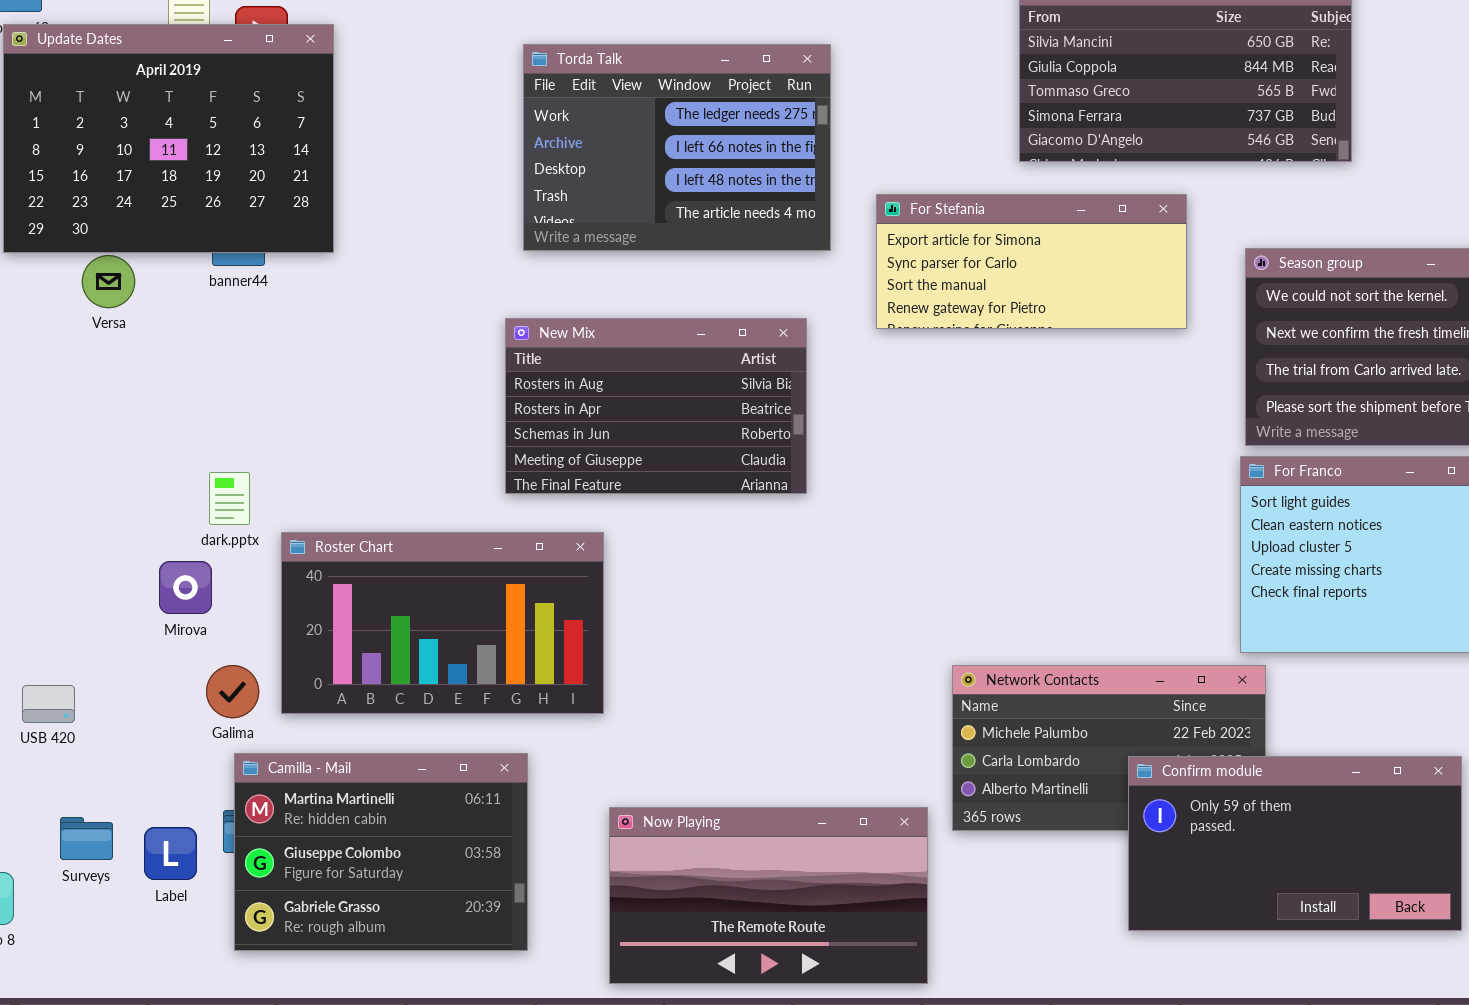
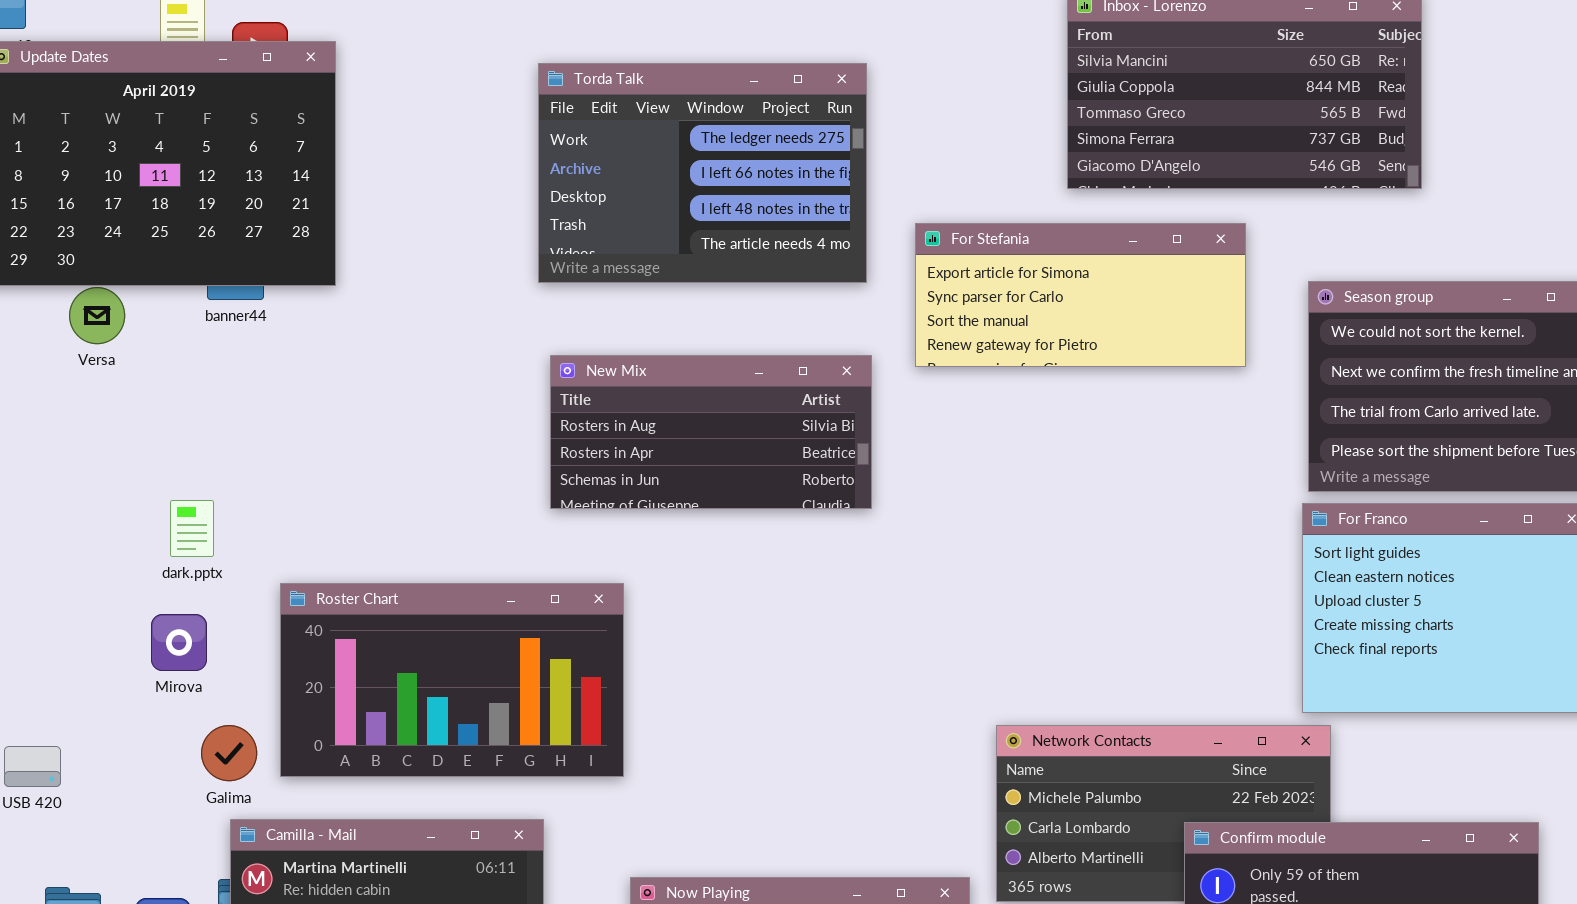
New Mix: [505,318,807,494] -> [550,355,872,509], moved, resized
dark.pptx: [209,472,250,525] -> [170,500,214,557], moved

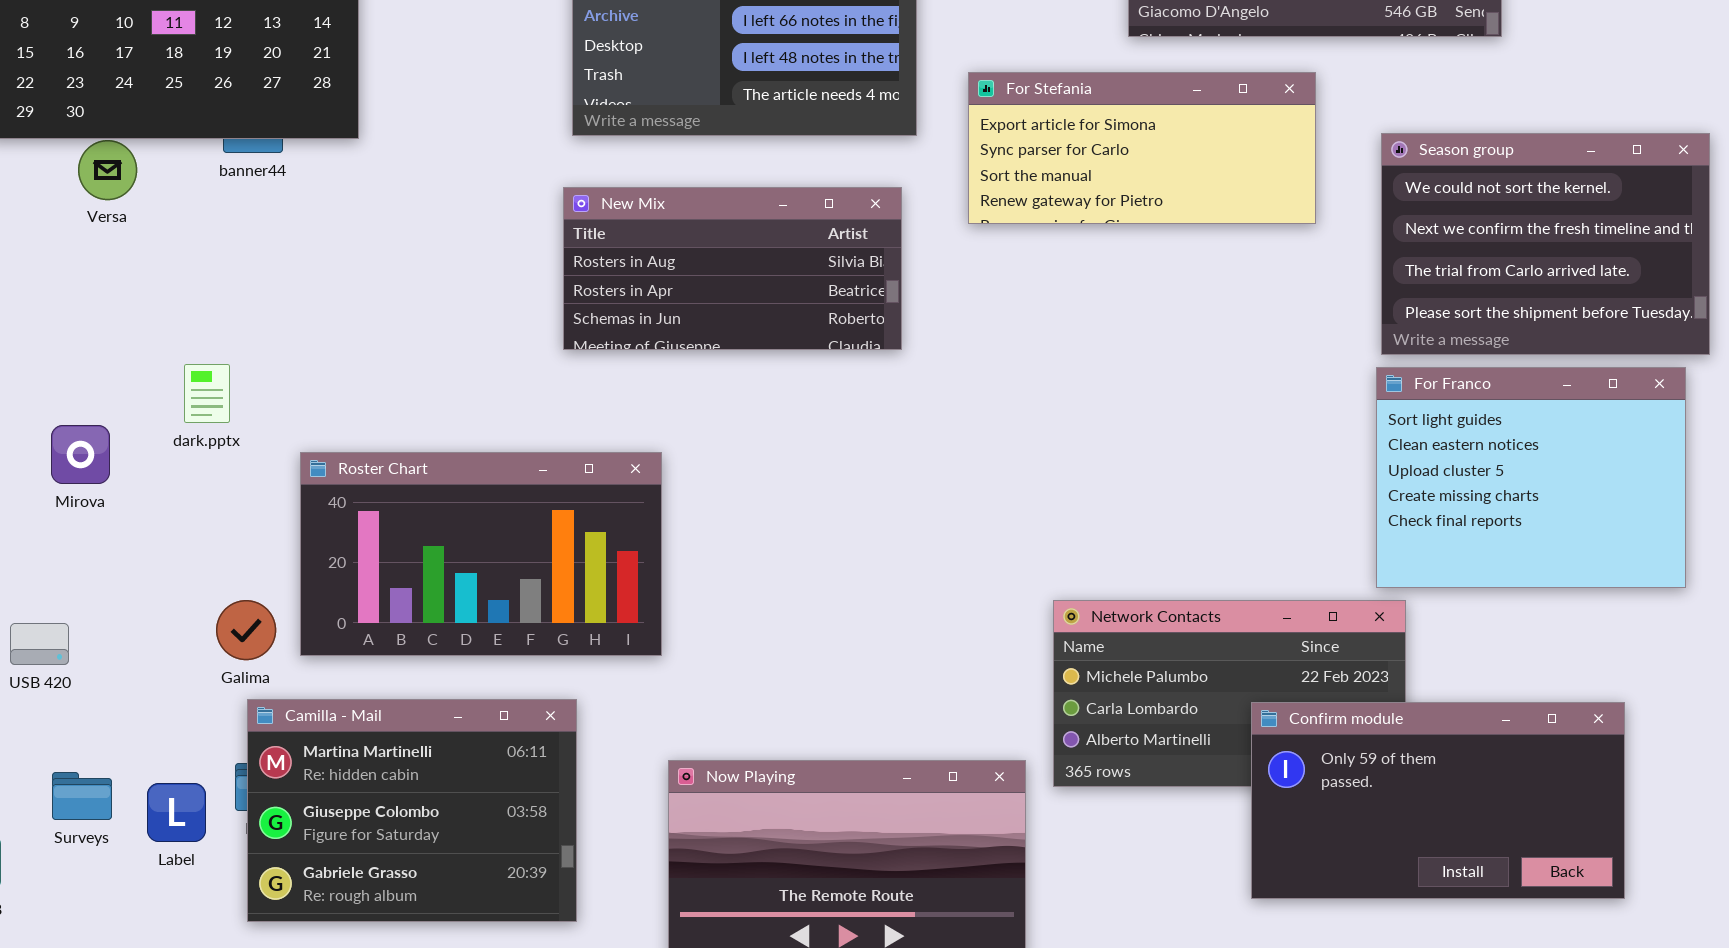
New Mix: [550,355,872,509] -> [563,187,902,350], moved
Mirova: [151,614,207,671] -> [51,425,110,484], moved

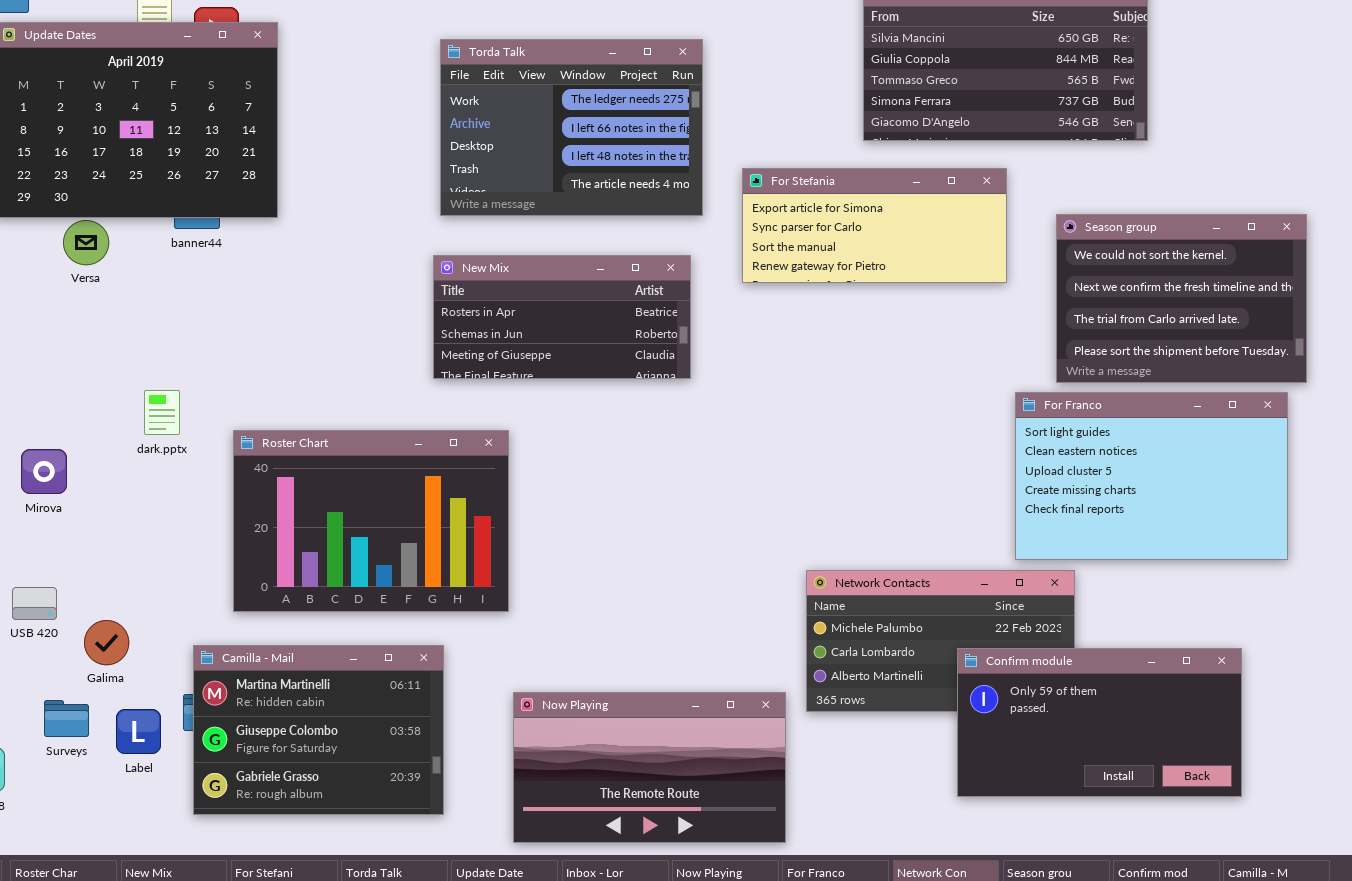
New Mix: [563,187,902,350] -> [433,255,691,379], scrolled down 1 row
For Franco: [1376,367,1686,588] -> [1015,392,1288,560], resized
Mirova: [51,425,110,484] -> [21,449,67,494], moved
Roster Chart: [300,452,662,656] -> [233,430,509,612], resized
Galima: [216,600,276,660] -> [84,620,129,665], moved

